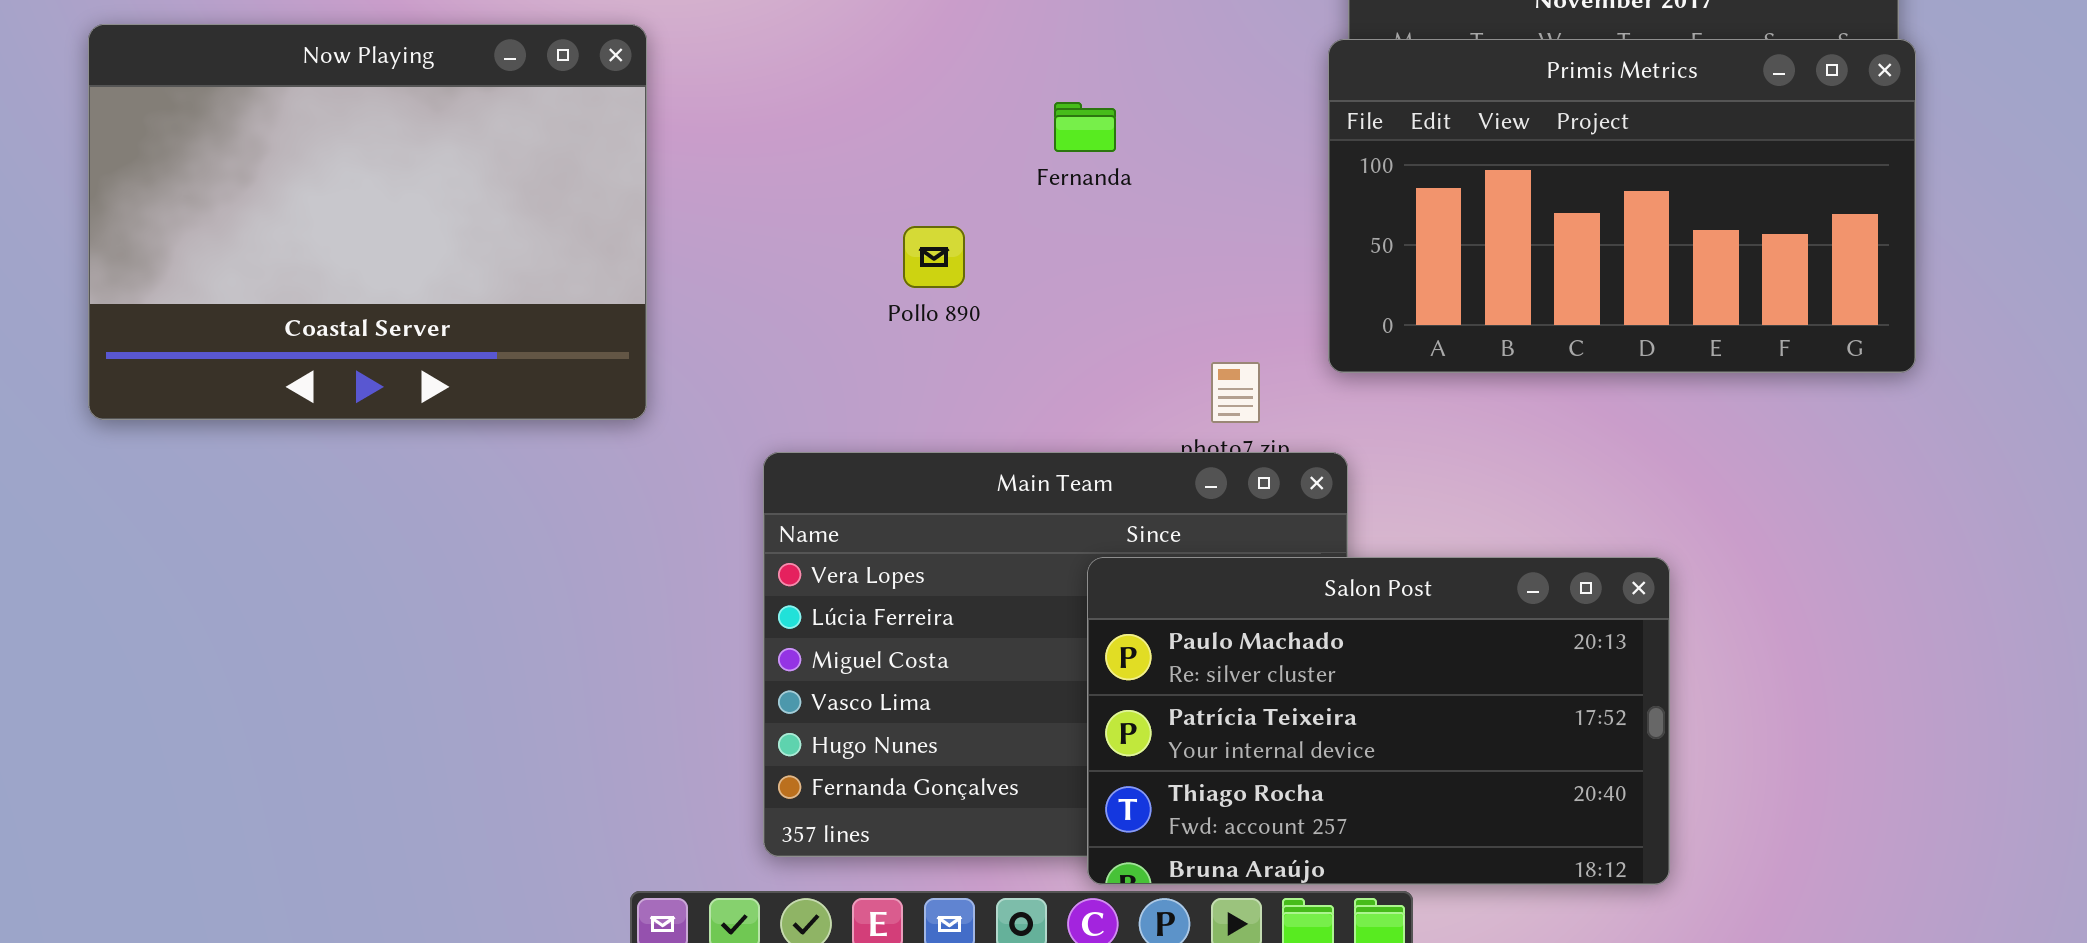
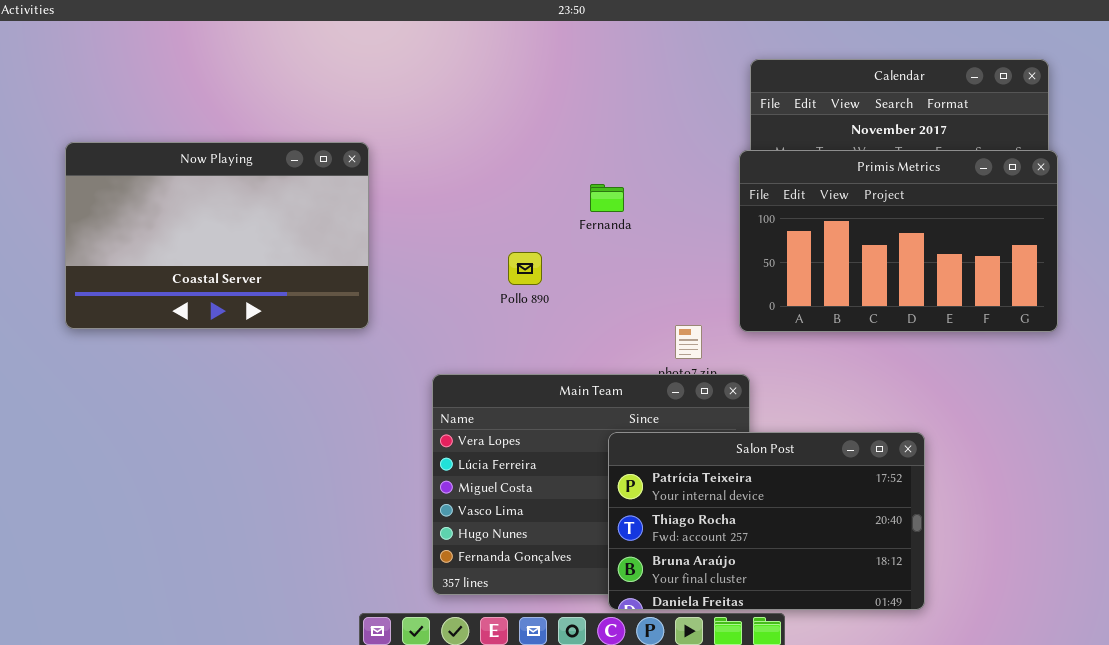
Now Playing: [88,24,647,420] -> [65,142,369,329], resized
Salon Post: [1087,557,1670,885] -> [608,432,925,610], scrolled down 1 row

